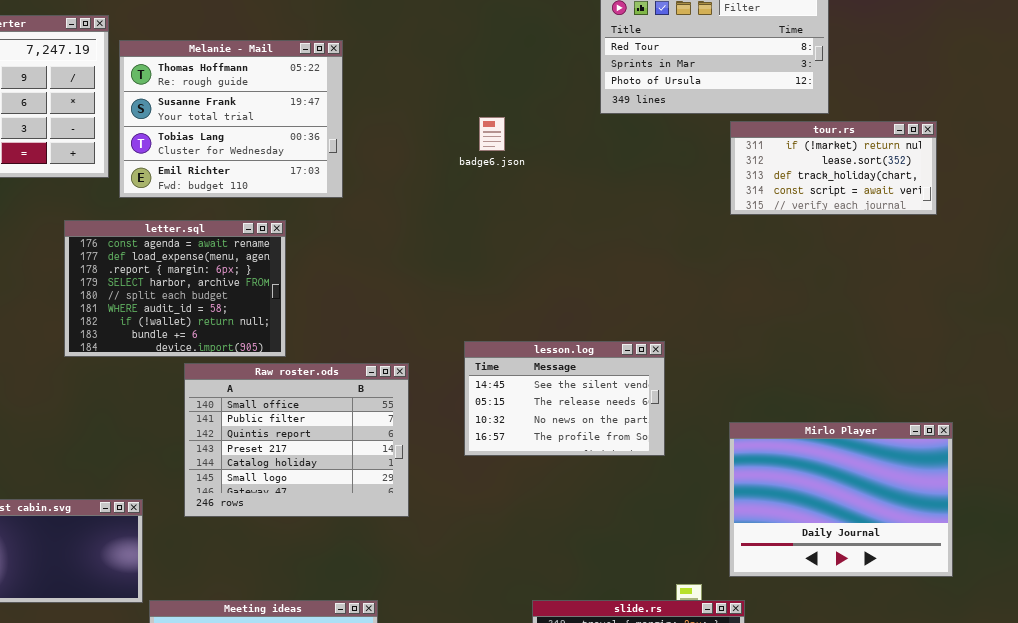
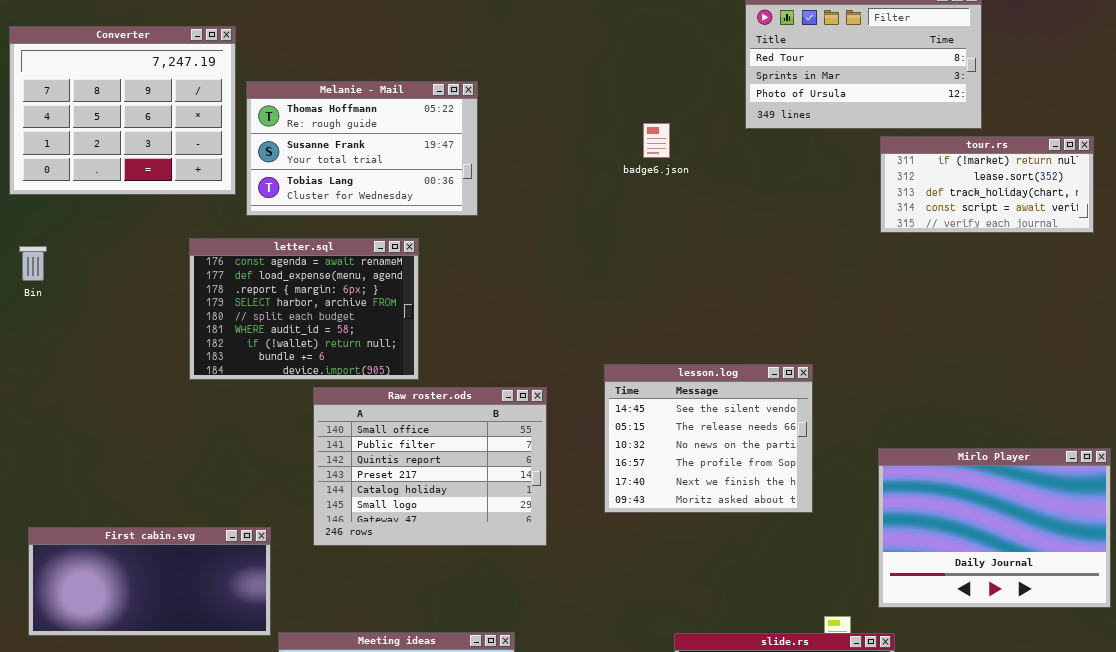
Melanie - Mail: [119,40,343,198] -> [246,81,478,216], resized
badge6.json: [479,117,505,151] -> [643,123,670,158], moved
lesson.log: [464,341,665,456] -> [604,364,813,513], resized

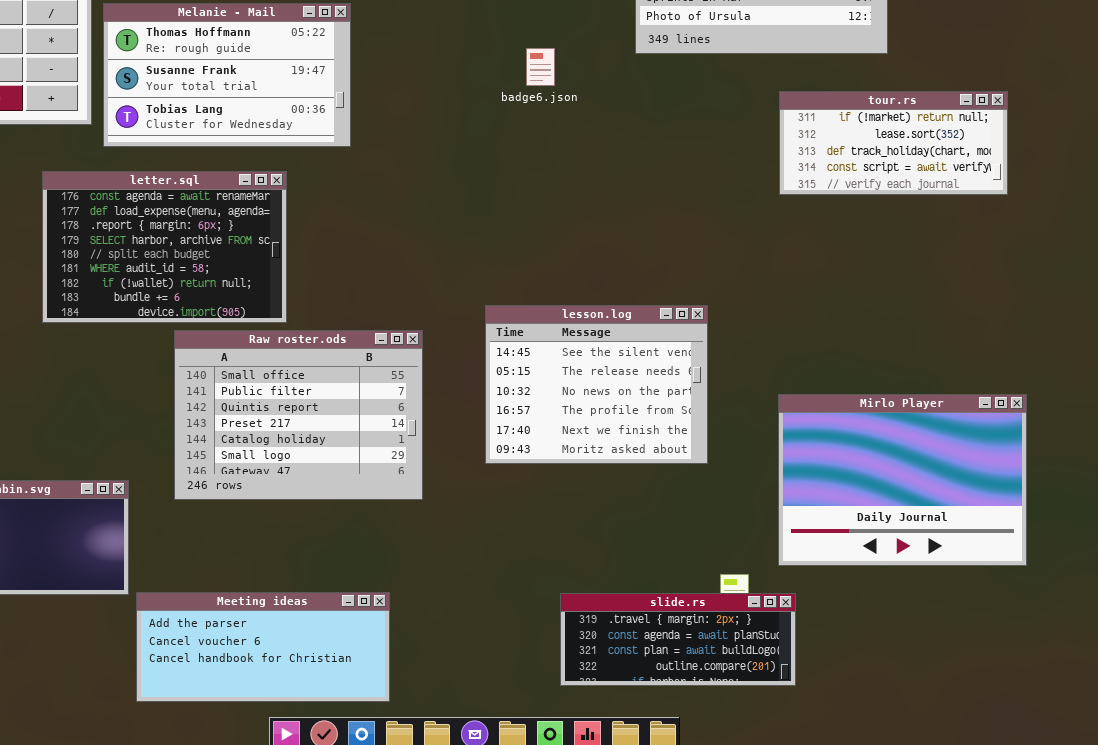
tour.rs: [880,136,1094,233] -> [779,91,1008,195], moved

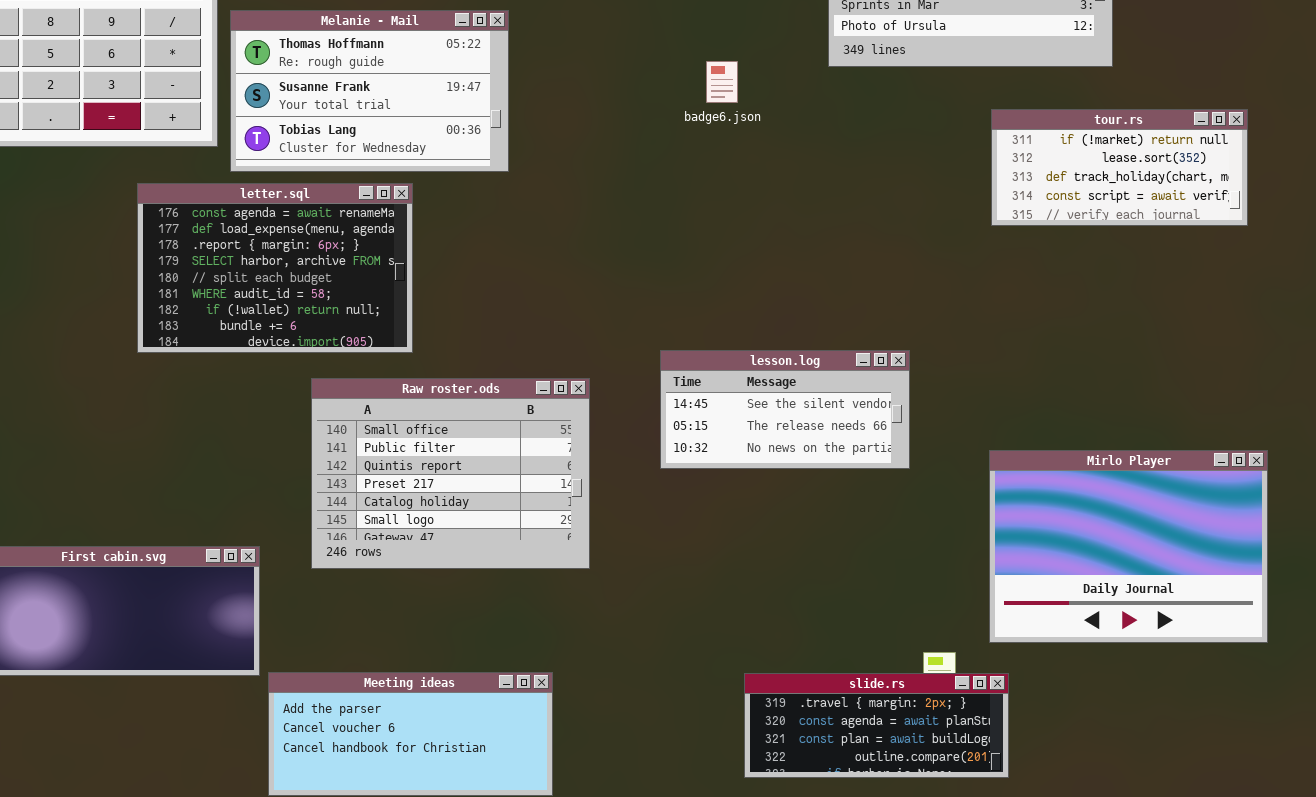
letter.sql: [42,171,287,323] -> [137,183,413,353], moved
lesson.log: [485,305,708,464] -> [660,350,910,469], resized

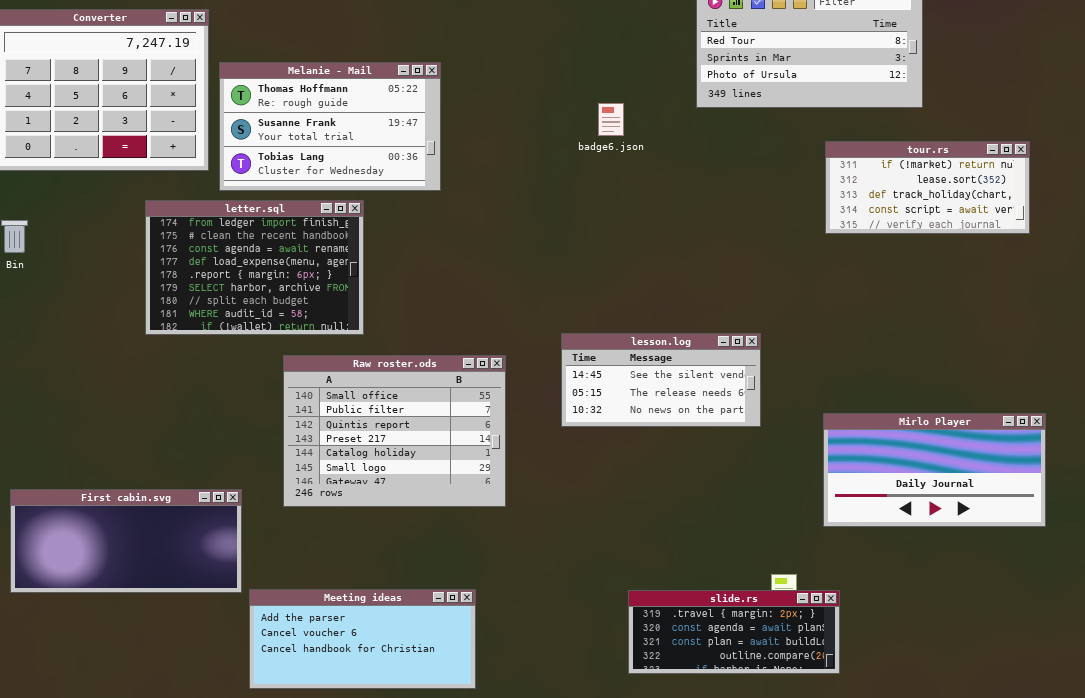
letter.sql: [137,183,413,353] -> [145,200,364,335], scrolled up 2 rows
Mirlo Player: [989,450,1268,643] -> [823,413,1046,527], resized

